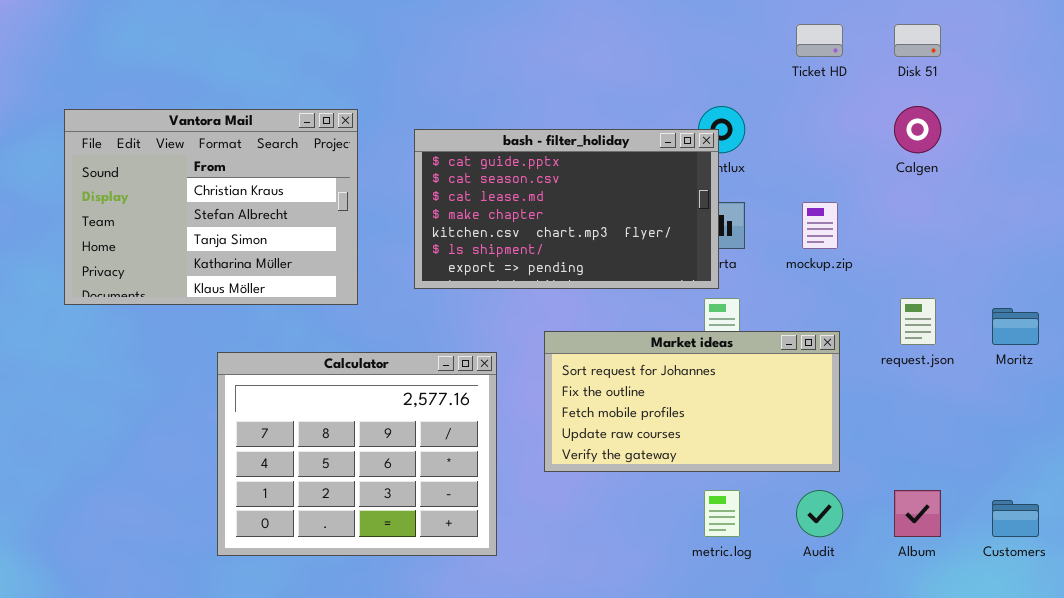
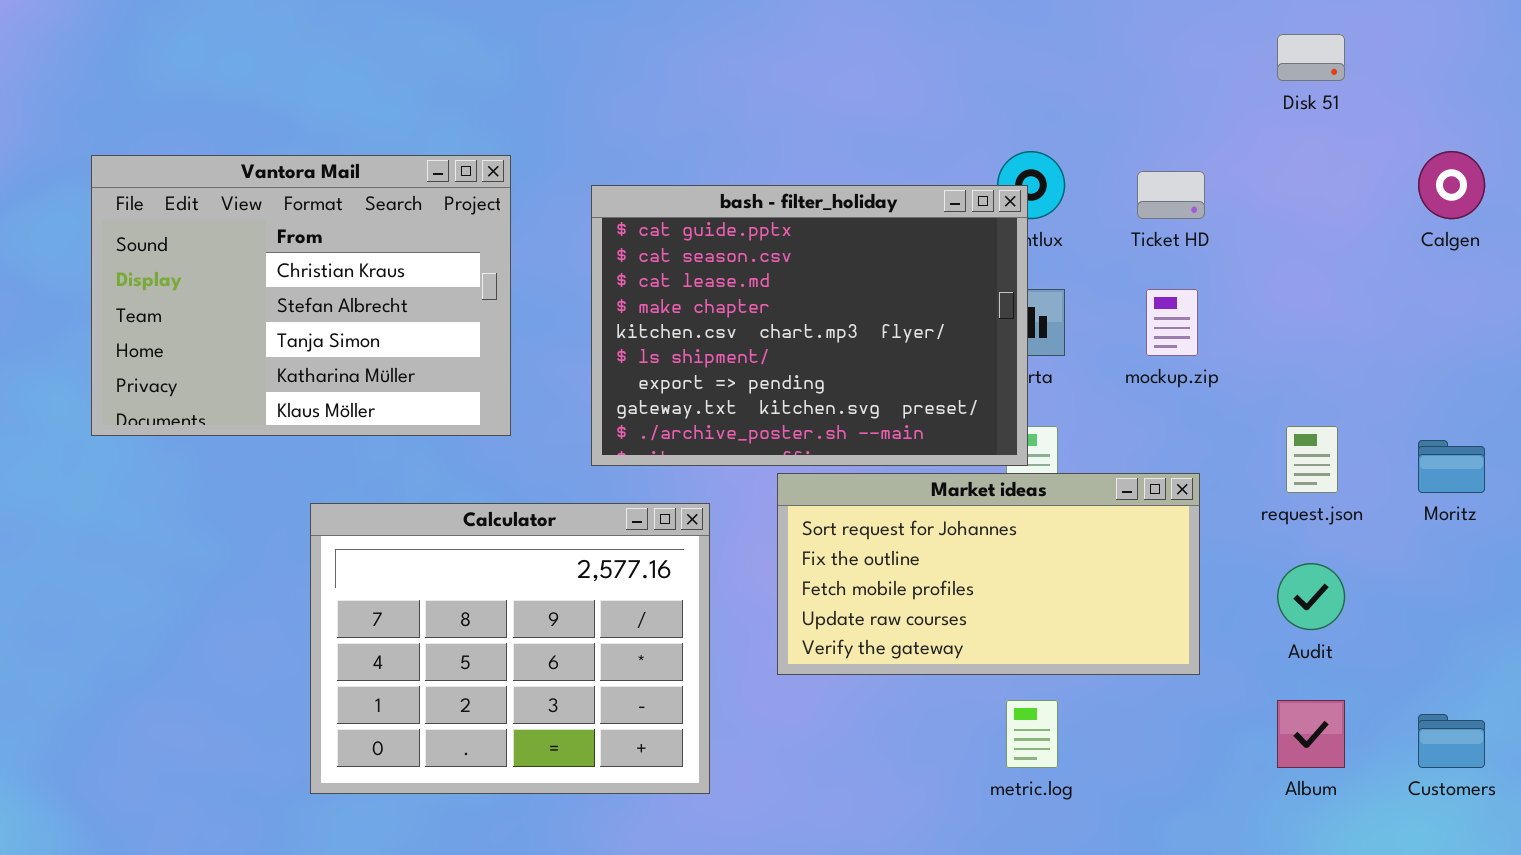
Ticket HD: [796,24,843,57] -> [1137,171,1205,219], moved
Calgen: [894,106,941,153] -> [1418,151,1485,219], moved
bash - filter_holiday: [414,129,719,289] -> [591,185,1028,466], resized
Audit: [796,490,843,537] -> [1277,563,1345,630], moved

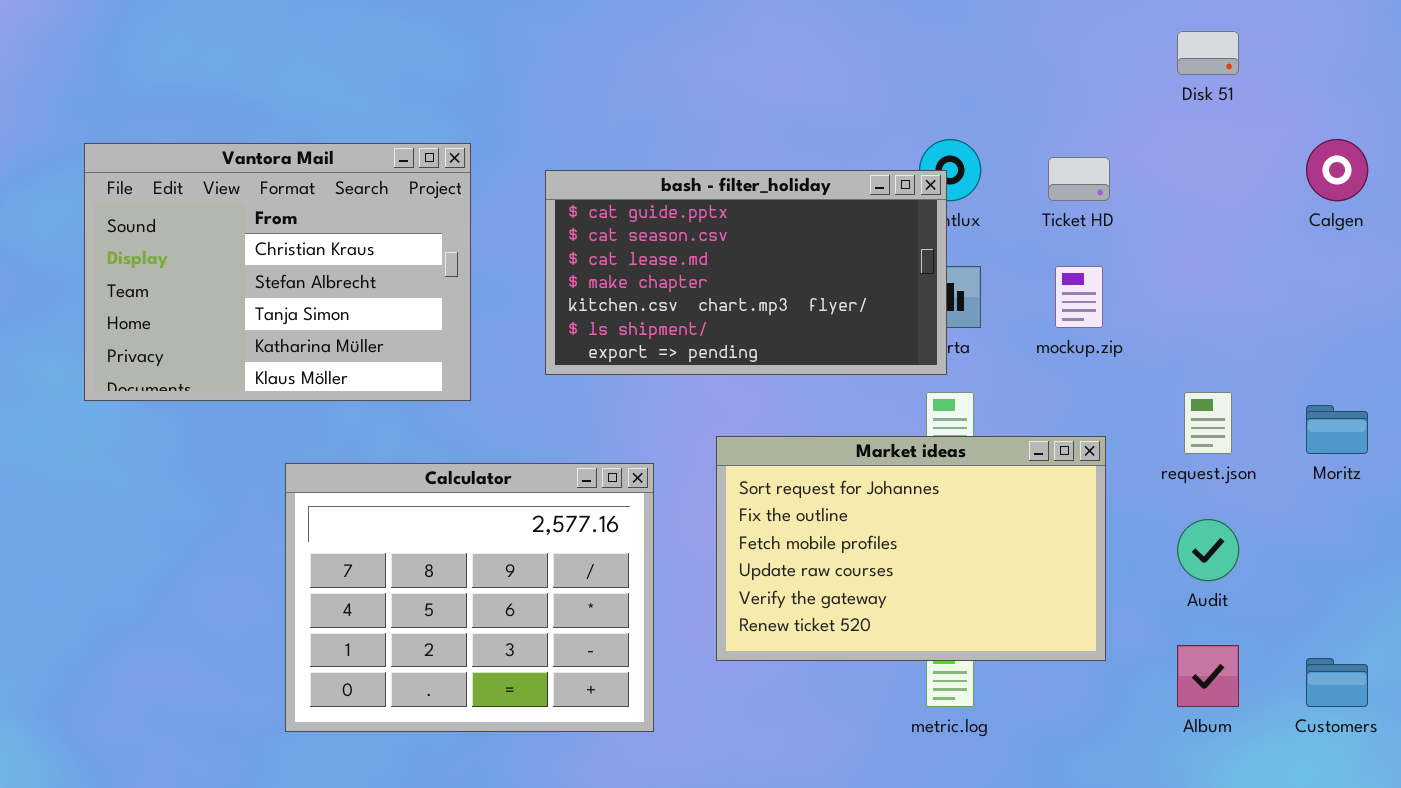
bash - filter_holiday: [591,185,1028,466] -> [545,170,947,375], resized
Market ideas: [777,473,1200,675] -> [716,436,1106,661], resized

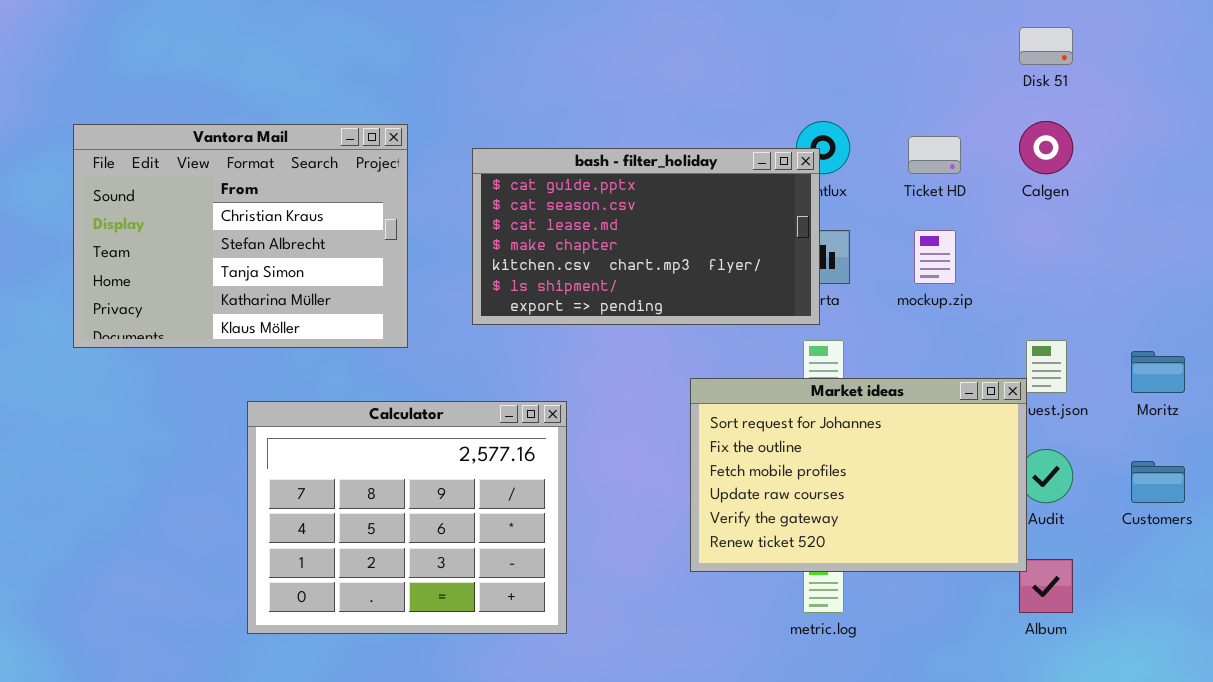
Calgen: [1306,139,1368,201] -> [1019,121,1073,174], moved
Market ideas: [716,436,1106,661] -> [690,378,1027,572], moved
Customers: [1306,658,1368,707] -> [1131,461,1185,503], moved

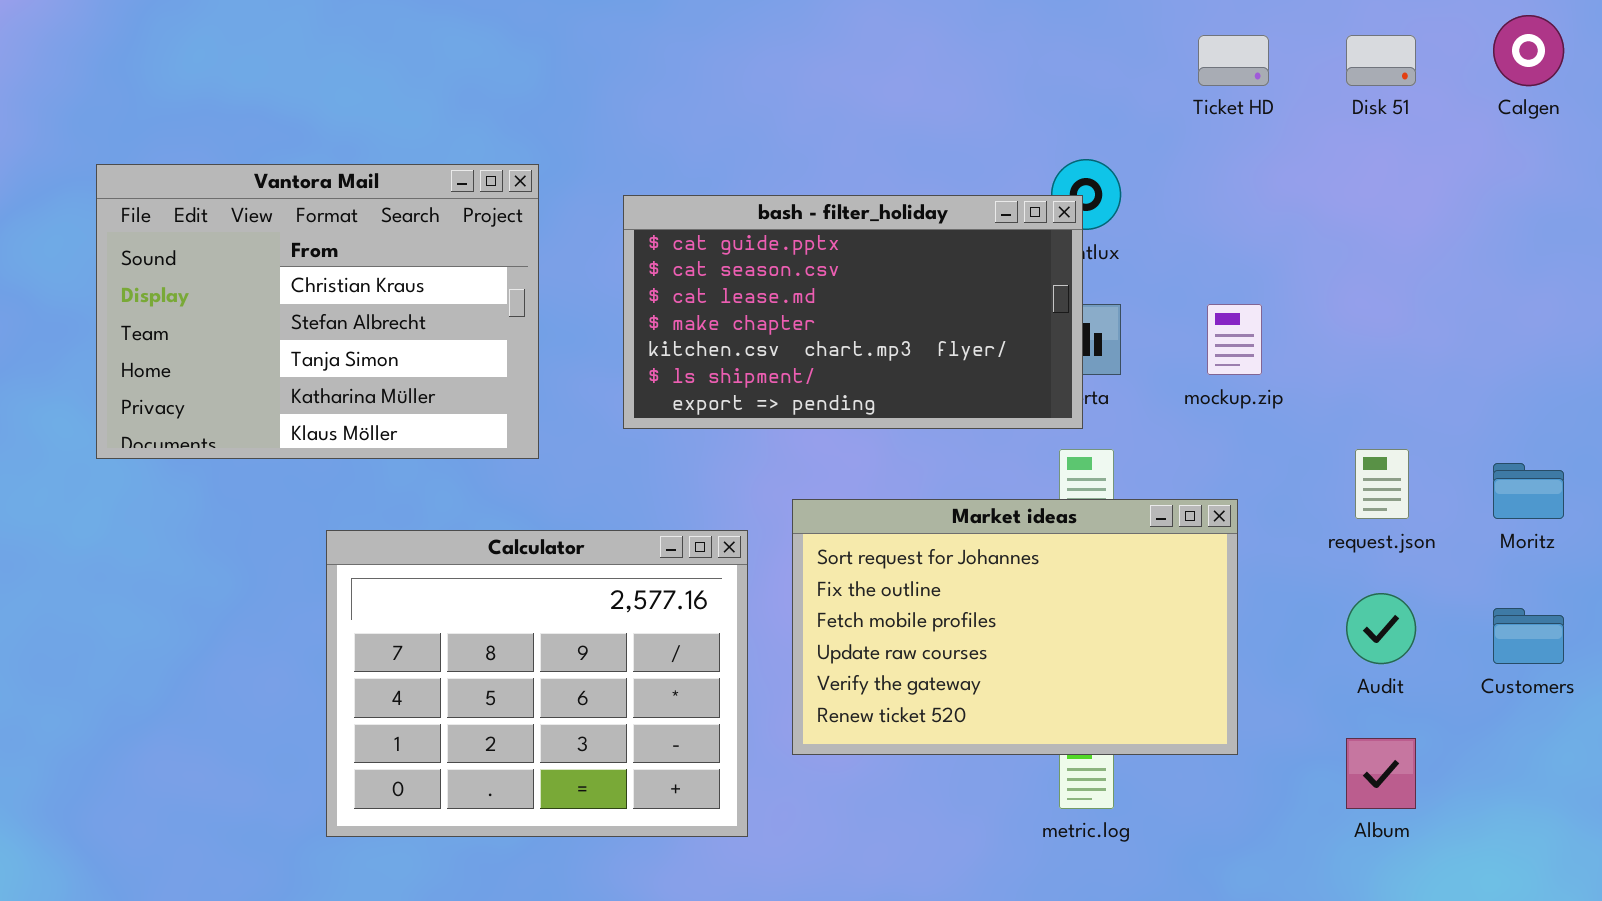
Calgen: [1019,121,1073,174] -> [1493,15,1564,86], moved
Ticket HD: [908,136,961,174] -> [1198,35,1269,86], moved
Market ideas: [690,378,1027,572] -> [792,499,1238,755], moved

